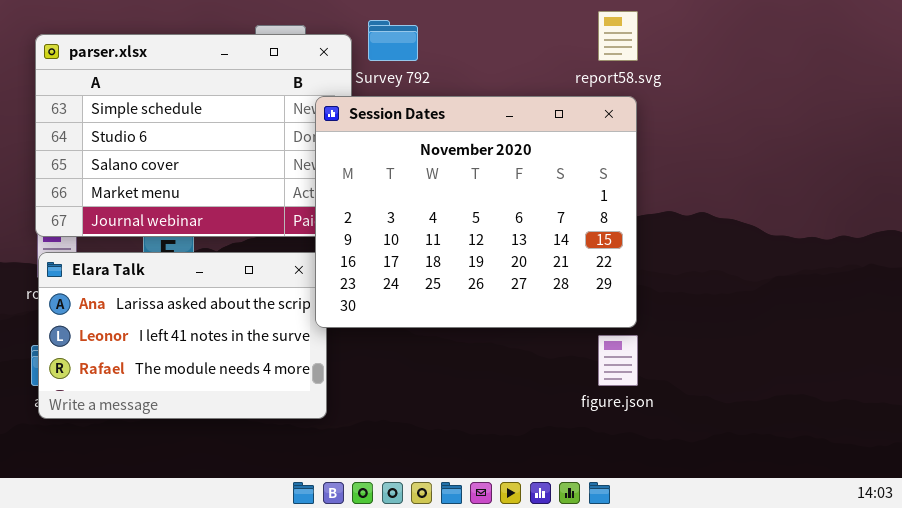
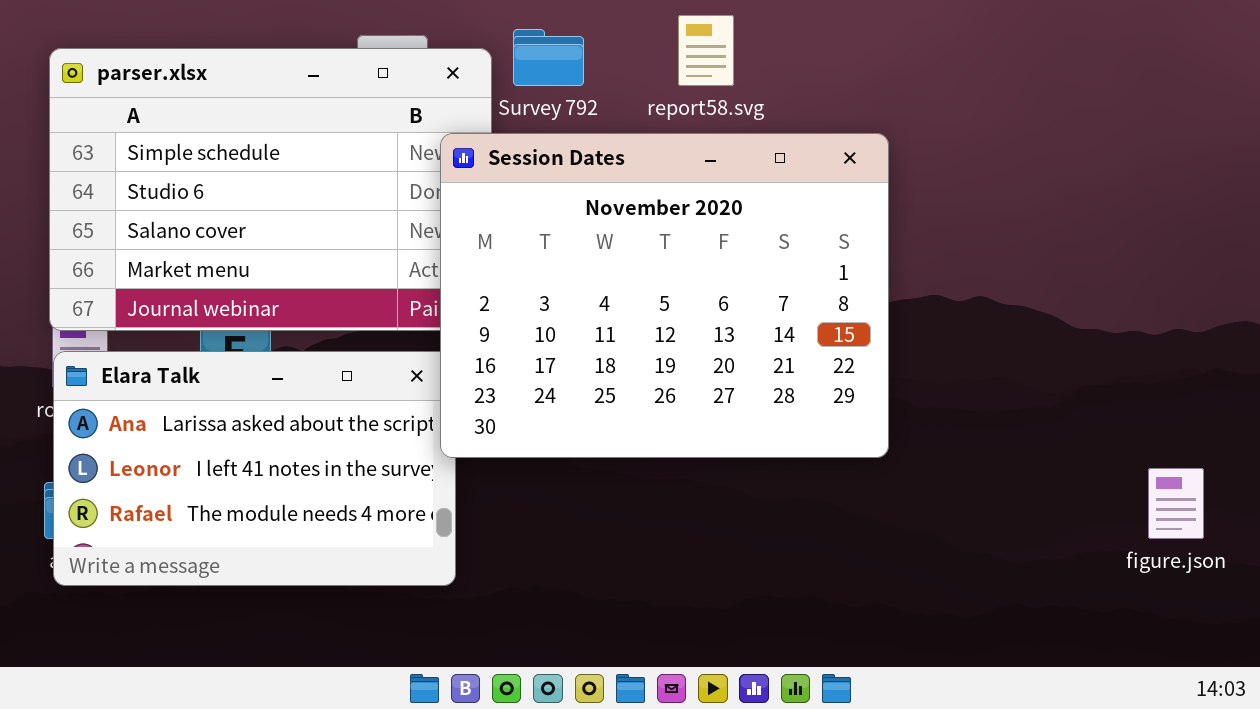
report58.svg: [598,11,638,61] -> [678,15,734,86], moved
figure.json: [598,335,638,386] -> [1148,468,1204,539], moved

